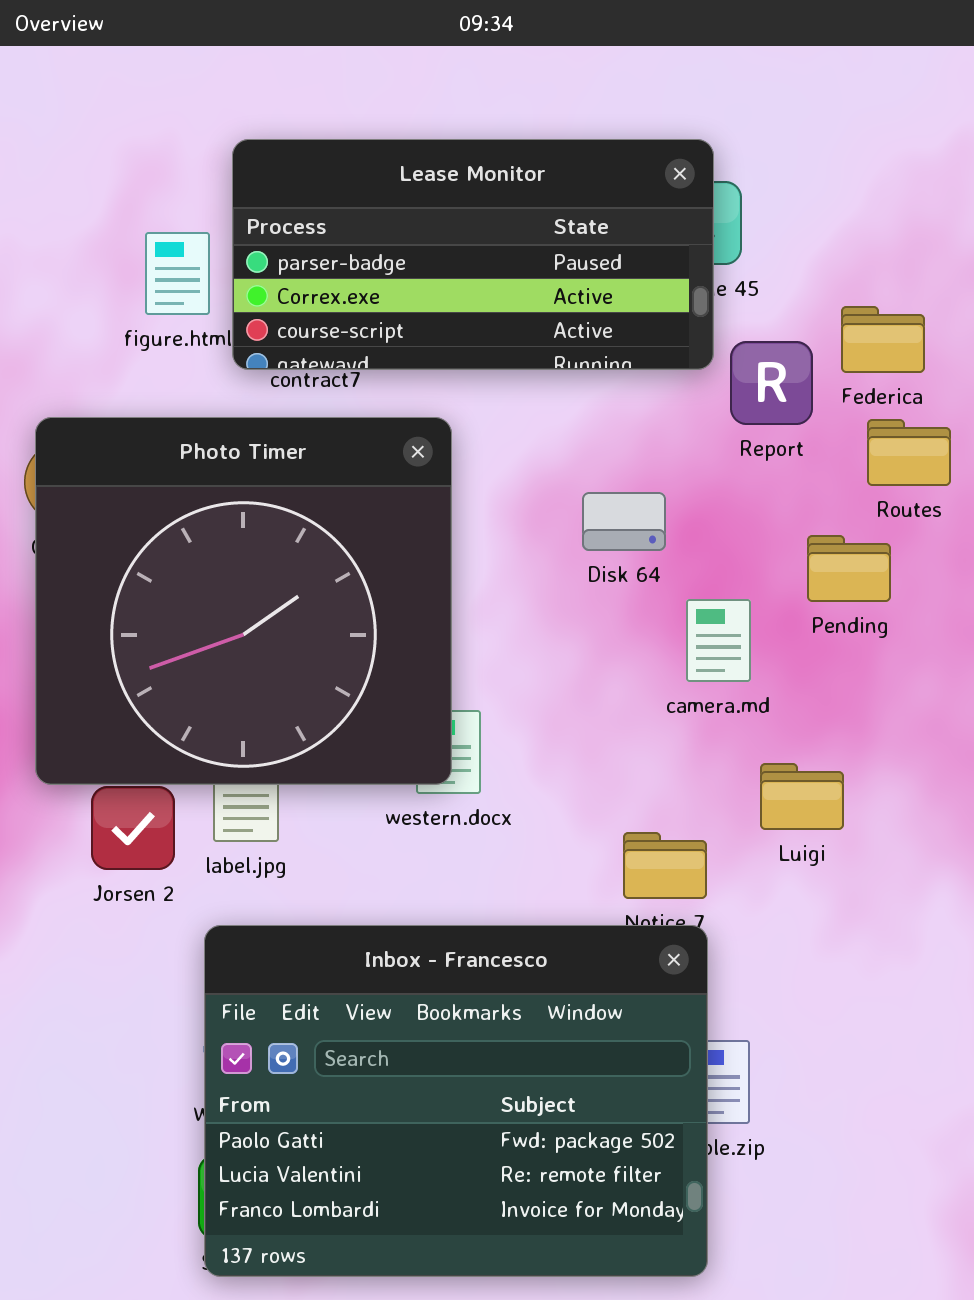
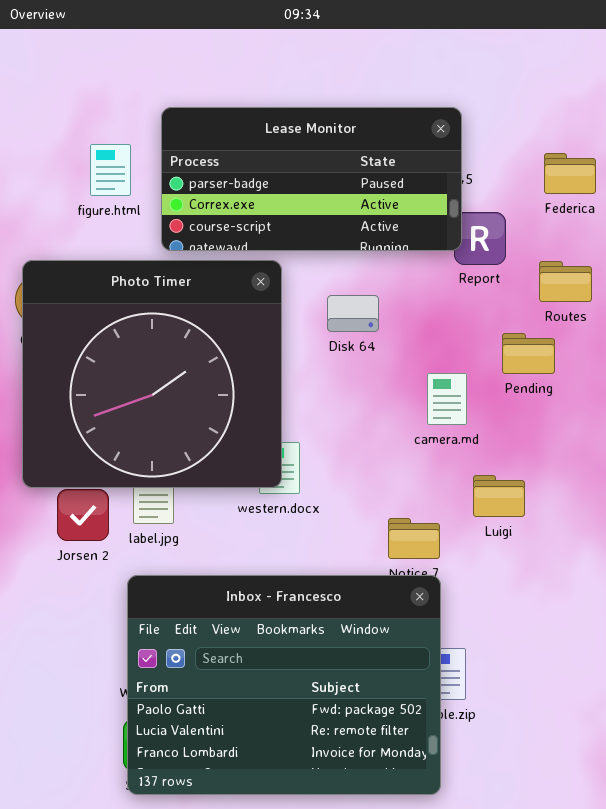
Lease Monitor: [232,139,714,370] -> [161,107,462,251], moved
Federica: [841,306,925,373] -> [544,153,596,194], moved
Disk 64: [582,492,666,551] -> [327,295,379,332], moved

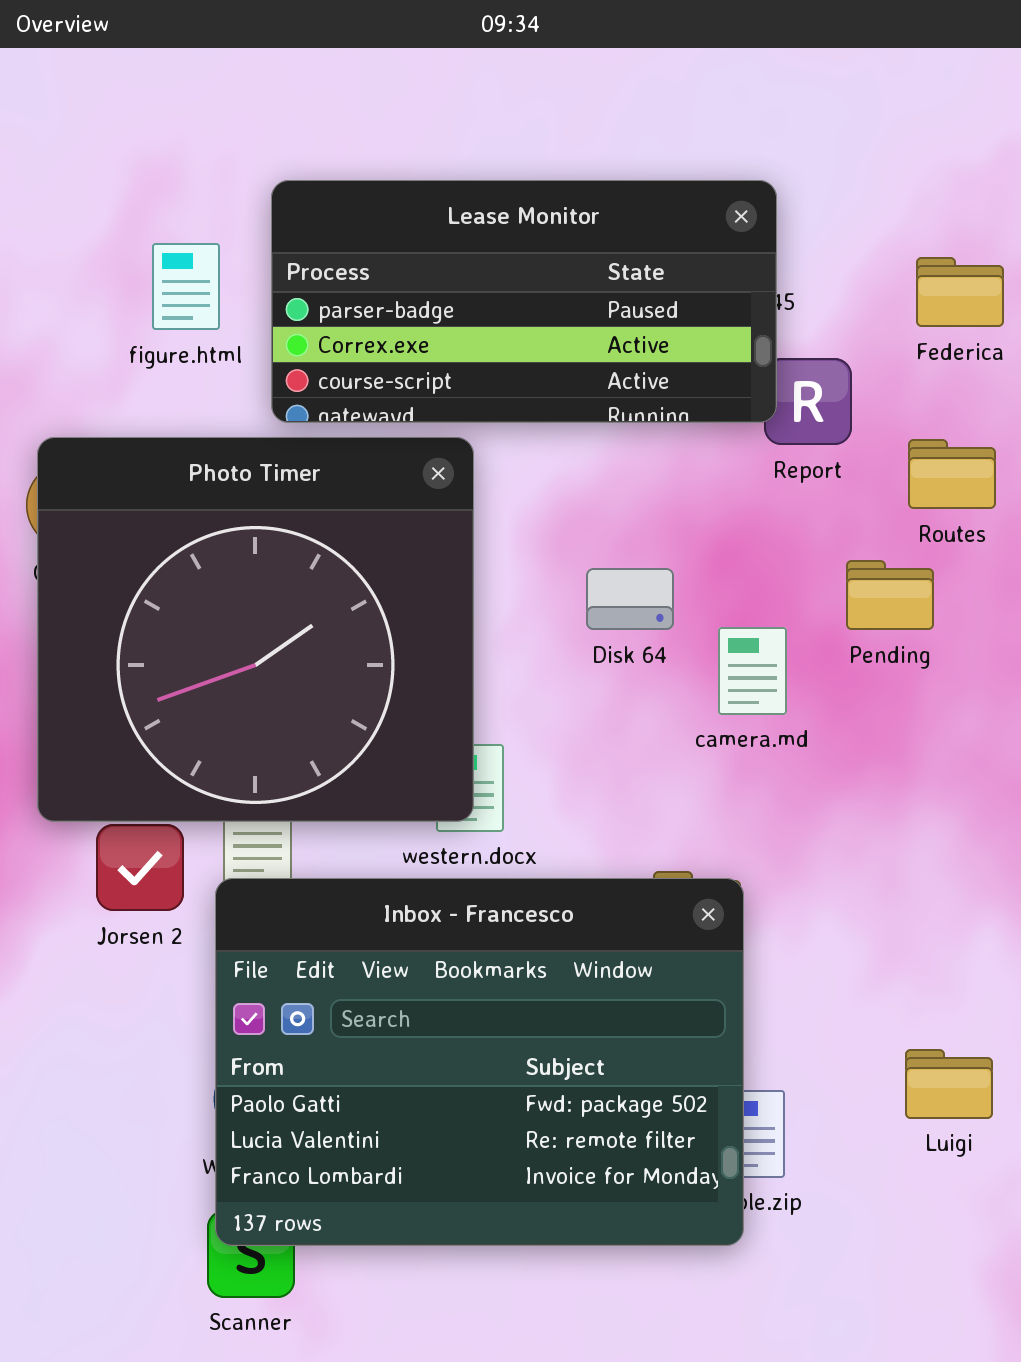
Disk 64: [327,295,379,332] -> [586,568,674,630], moved
Luigi: [473,475,525,517] -> [905,1049,993,1119], moved
Inbox - Francesco: [127,575,441,795] -> [215,878,744,1246], moved

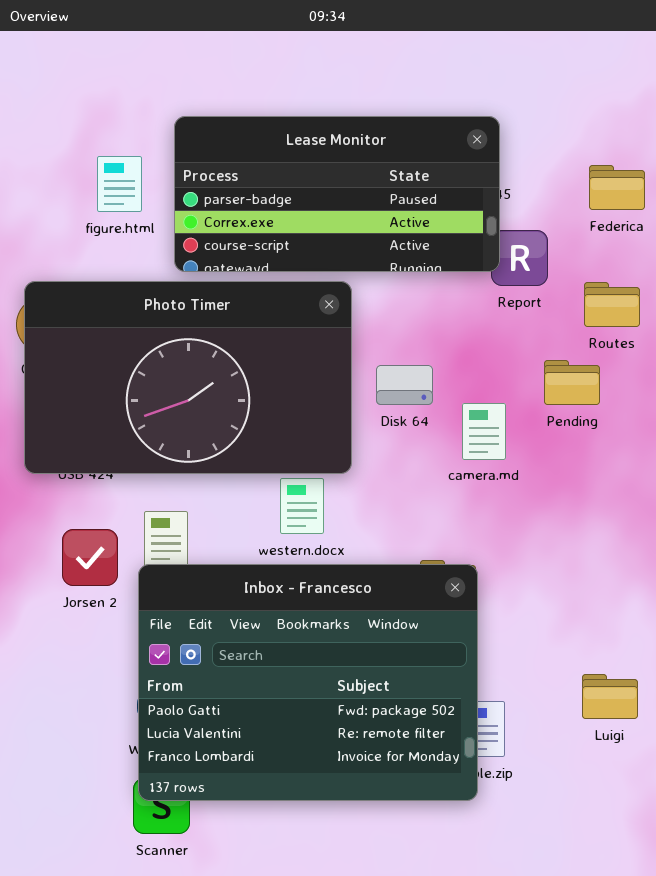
Photo Timer: [37,437,474,822] -> [24,281,352,474], resized

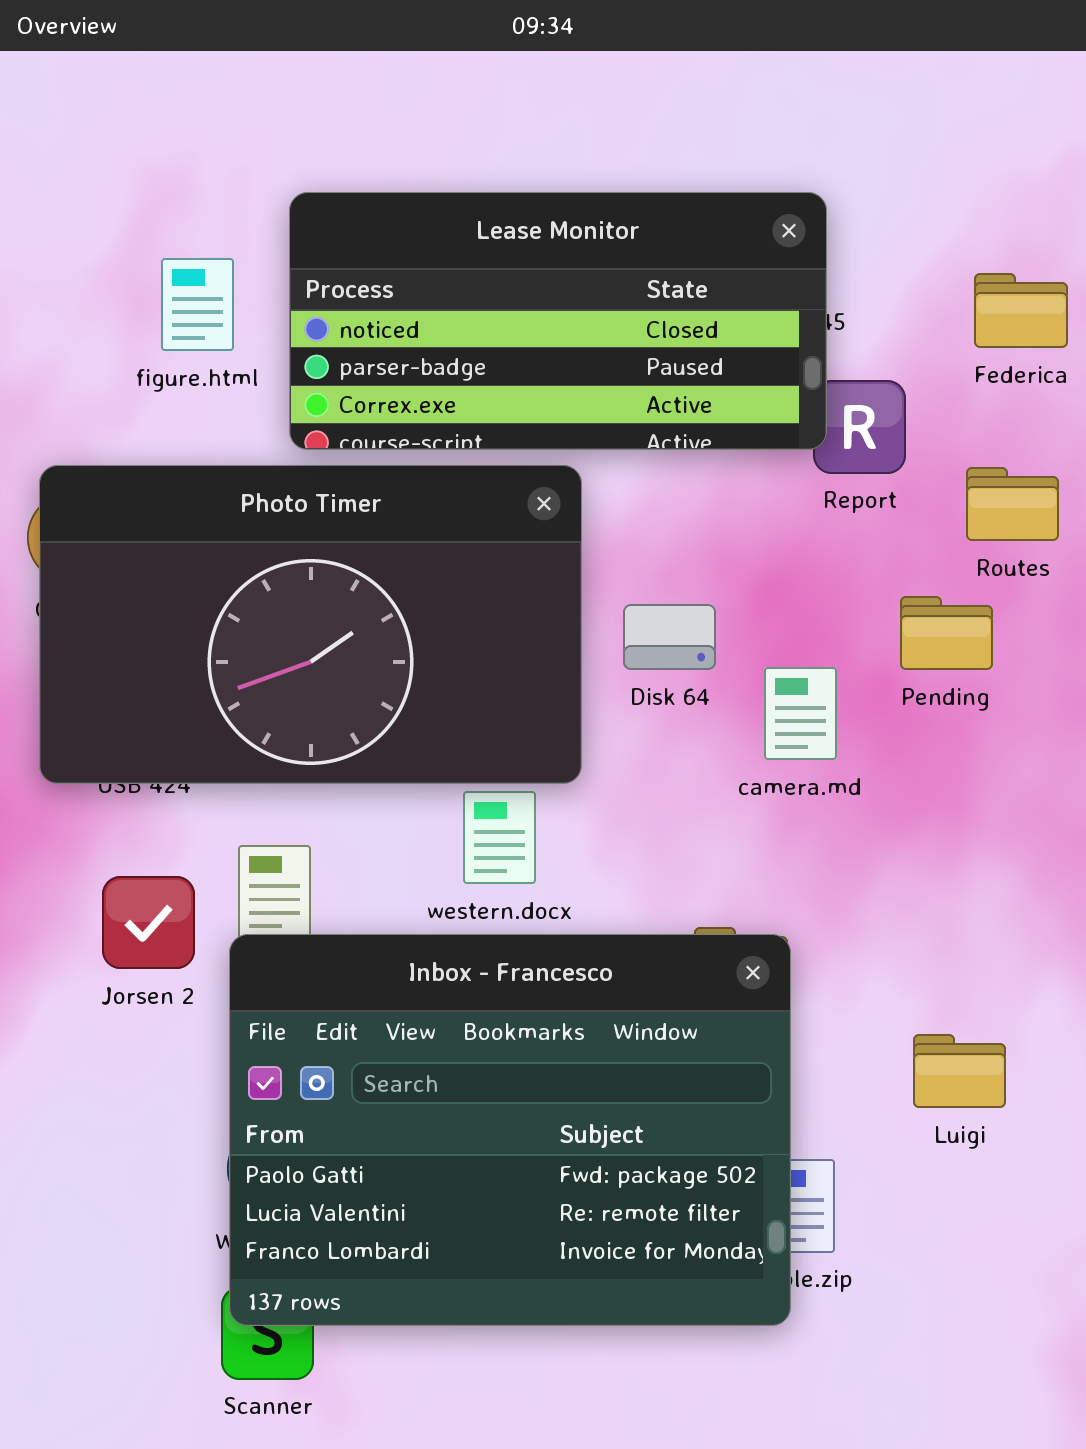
Lease Monitor: [174,116,500,272] -> [289,192,827,450], scrolled up 1 row
Luigi: [582,674,638,719] -> [913,1034,1006,1108], moved

